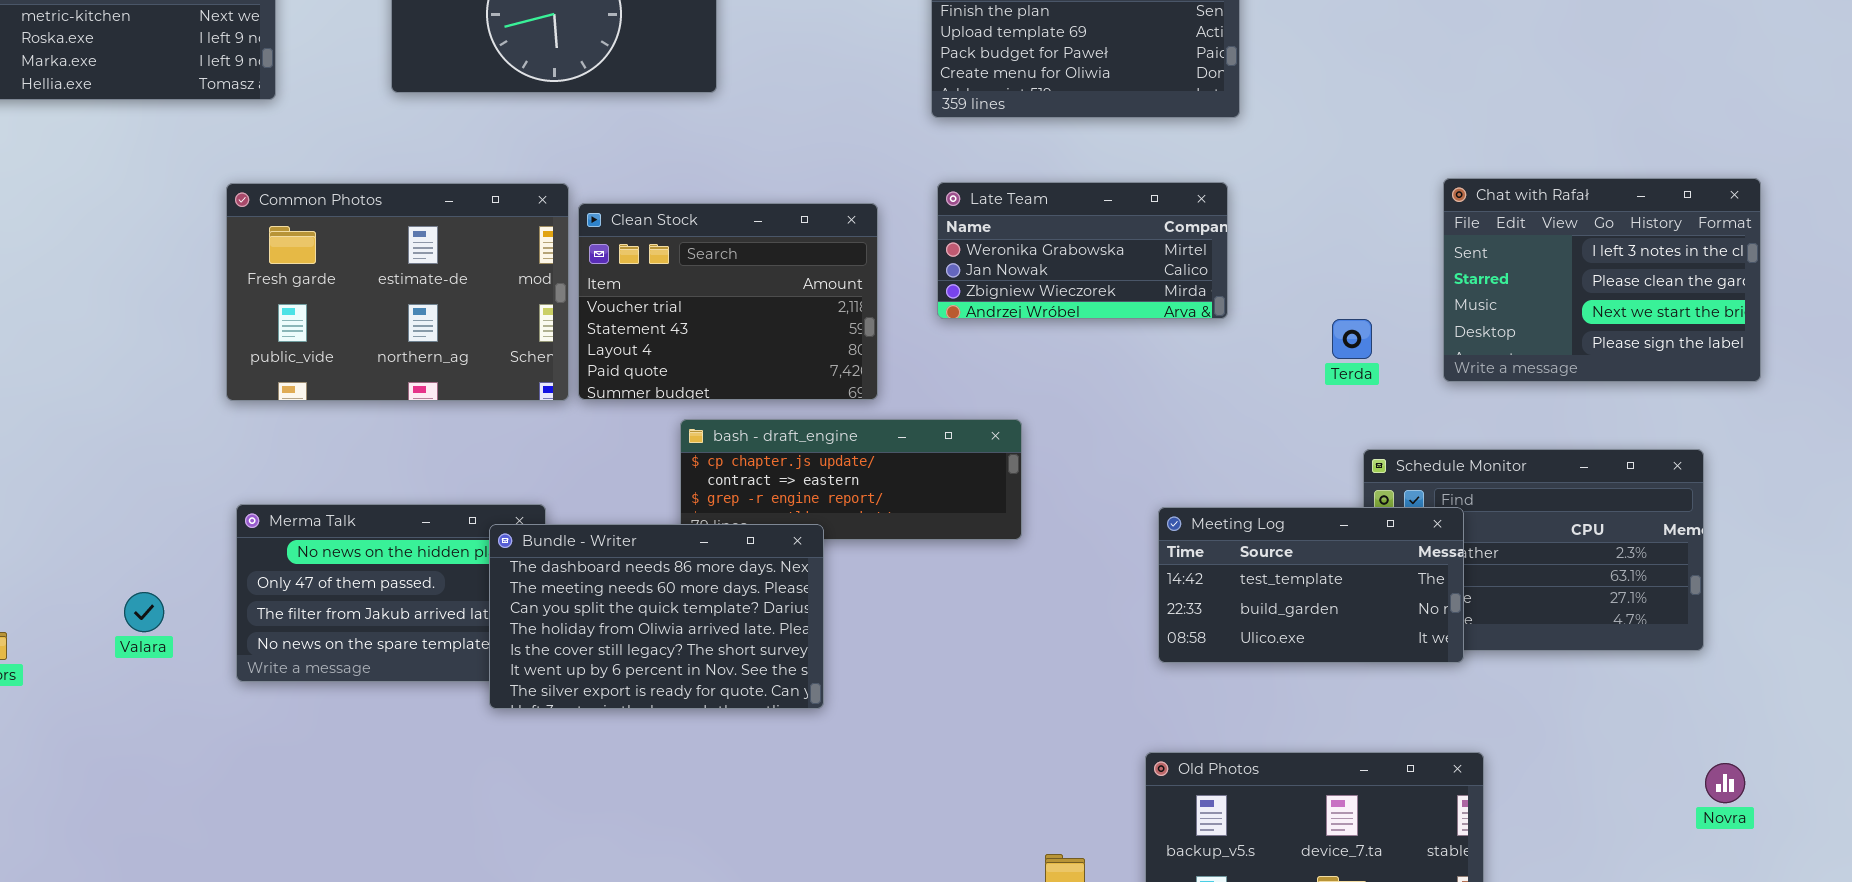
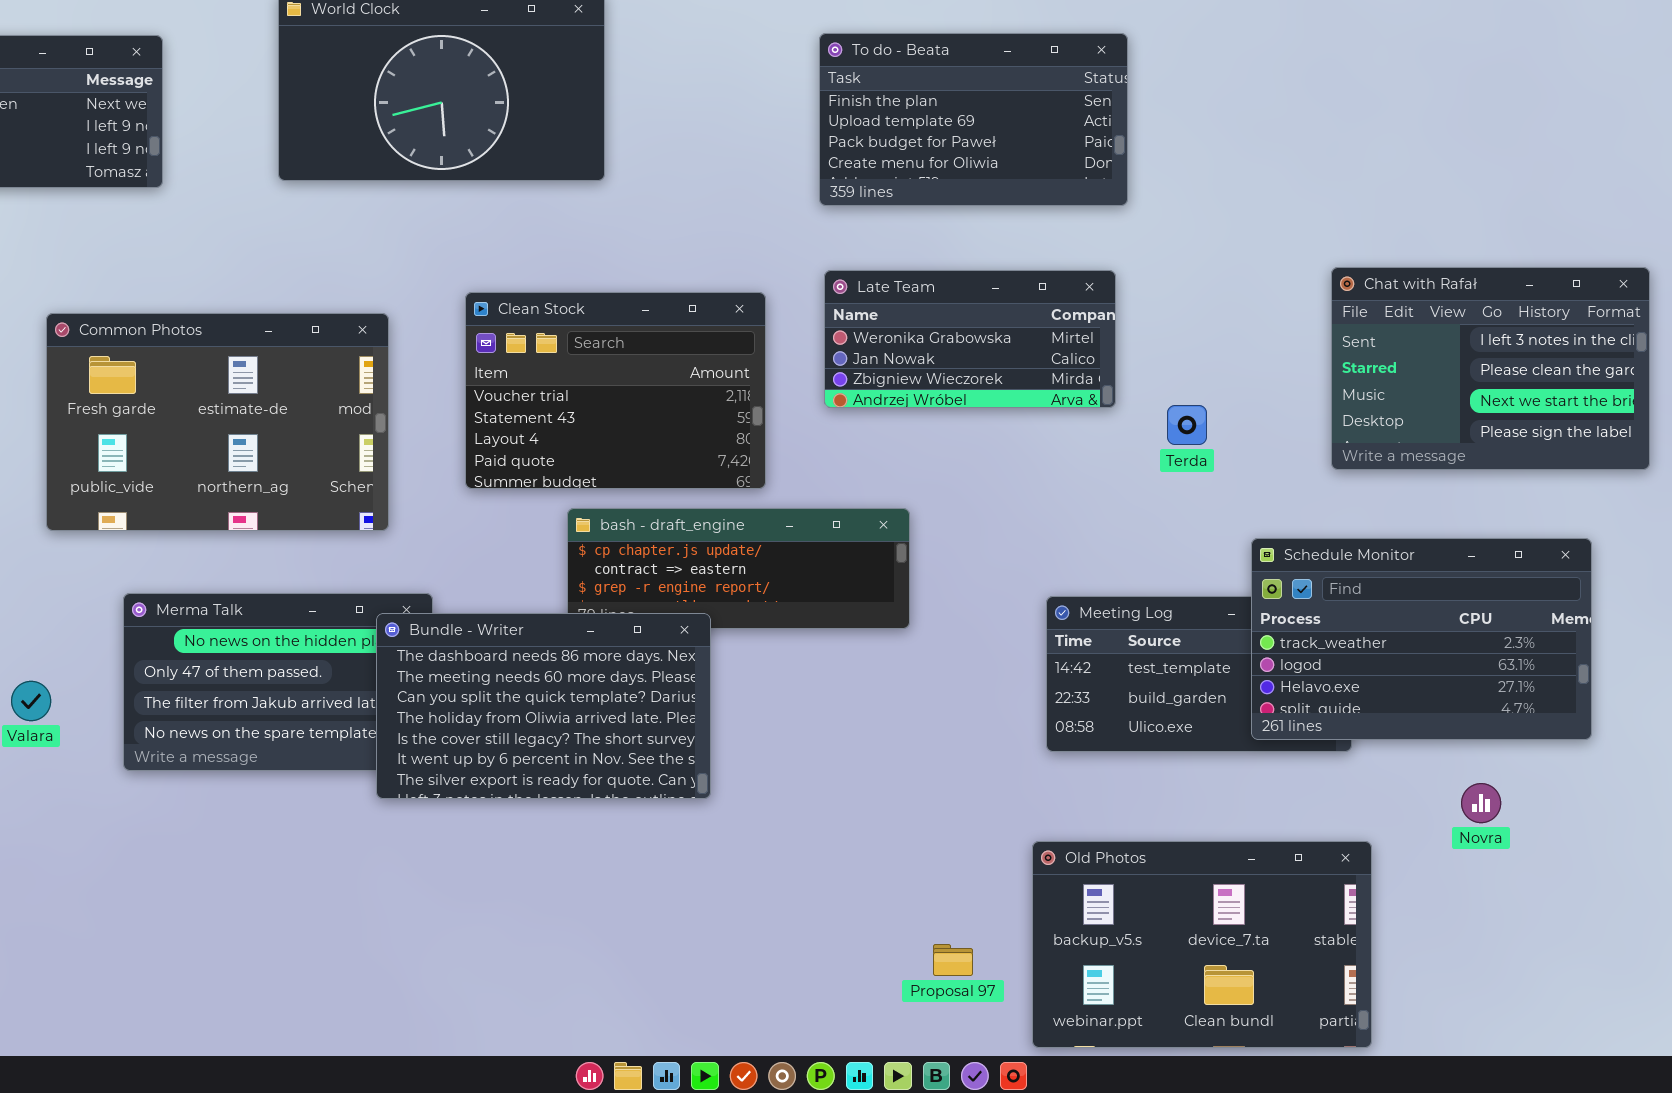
Common Photos: [226,183,569,401] -> [46,313,389,531], moved
Terda: [1332,319,1372,359] -> [1167,405,1207,445], moved
Schedule Monitor: [1363,449,1704,651] -> [1251,538,1592,740], raised
Novra: [1705,763,1745,803] -> [1461,783,1501,823], moved

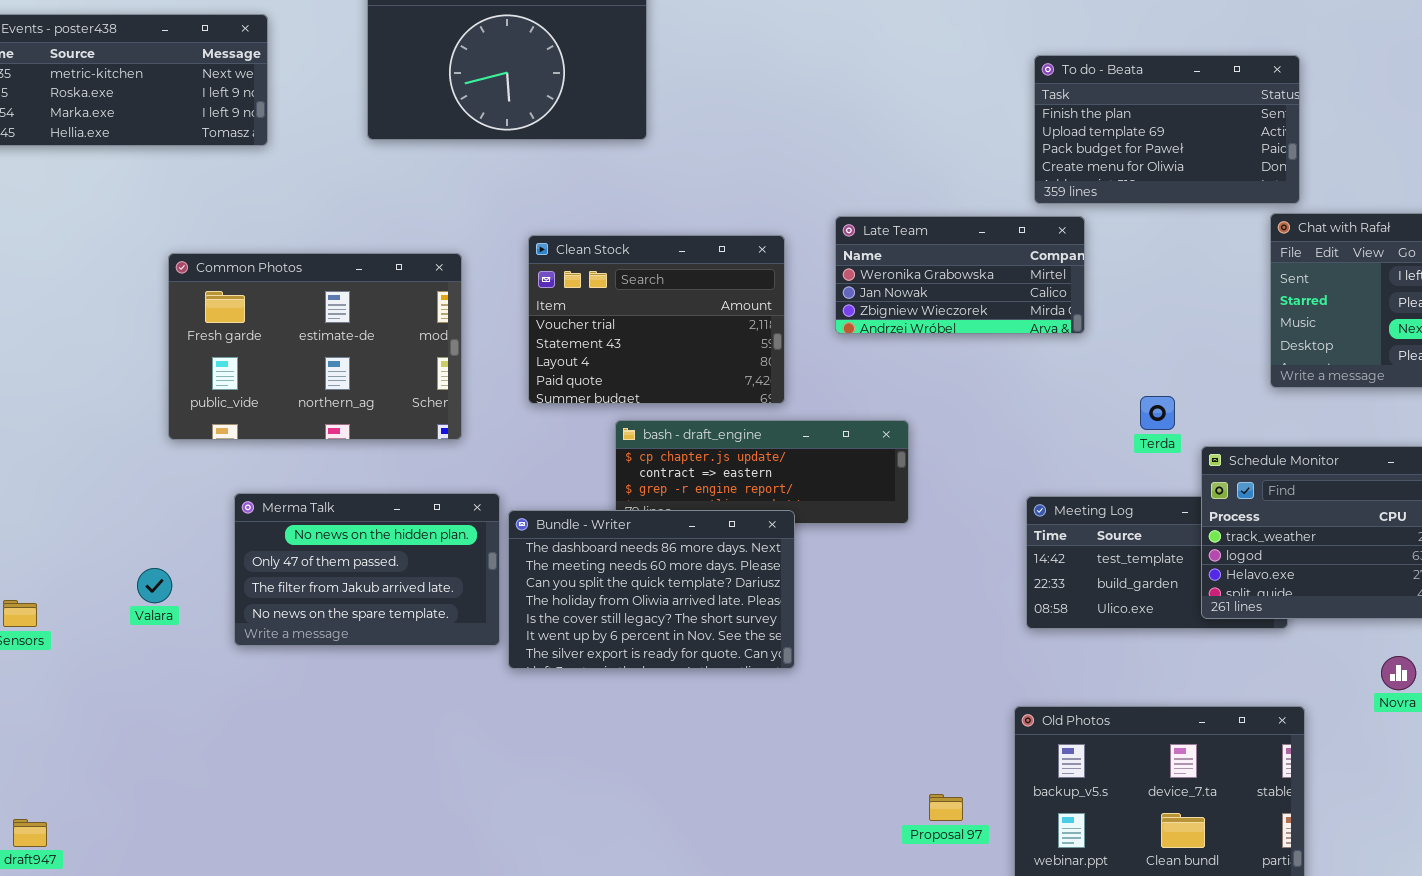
To do - Beata: [819,33,1128,206] -> [1034,55,1300,204], moved
Terda: [1167,405,1207,445] -> [1140,396,1175,430], moved
Bundle - Writer: [376,613,711,799] -> [508,510,795,669], moved

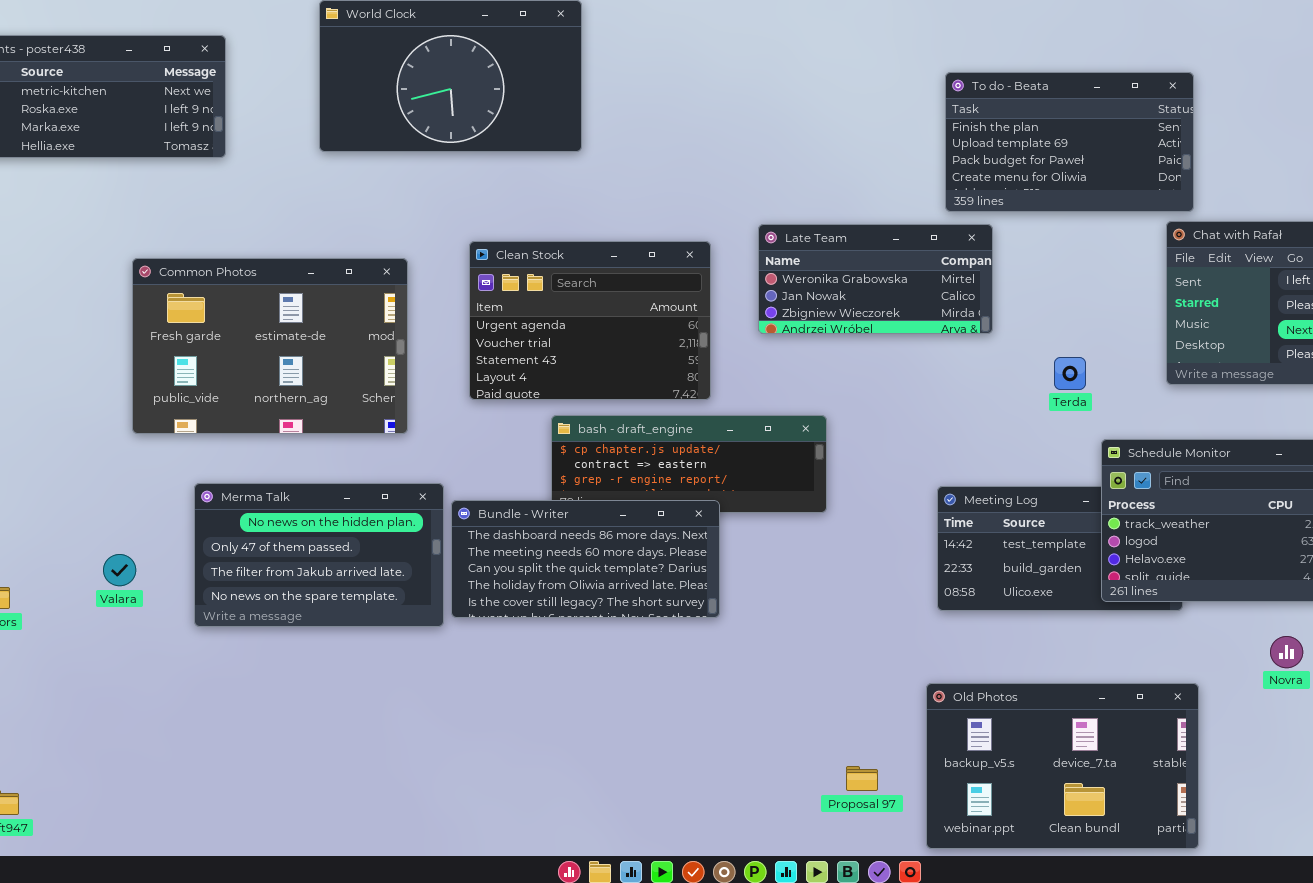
Clean Stock: [528,235,785,404] -> [469,241,711,400], scrolled up 1 row
Terda: [1140,396,1175,430] -> [1054,357,1086,390], moved
Bundle - Writer: [508,510,795,669] -> [451,500,720,618], resized

